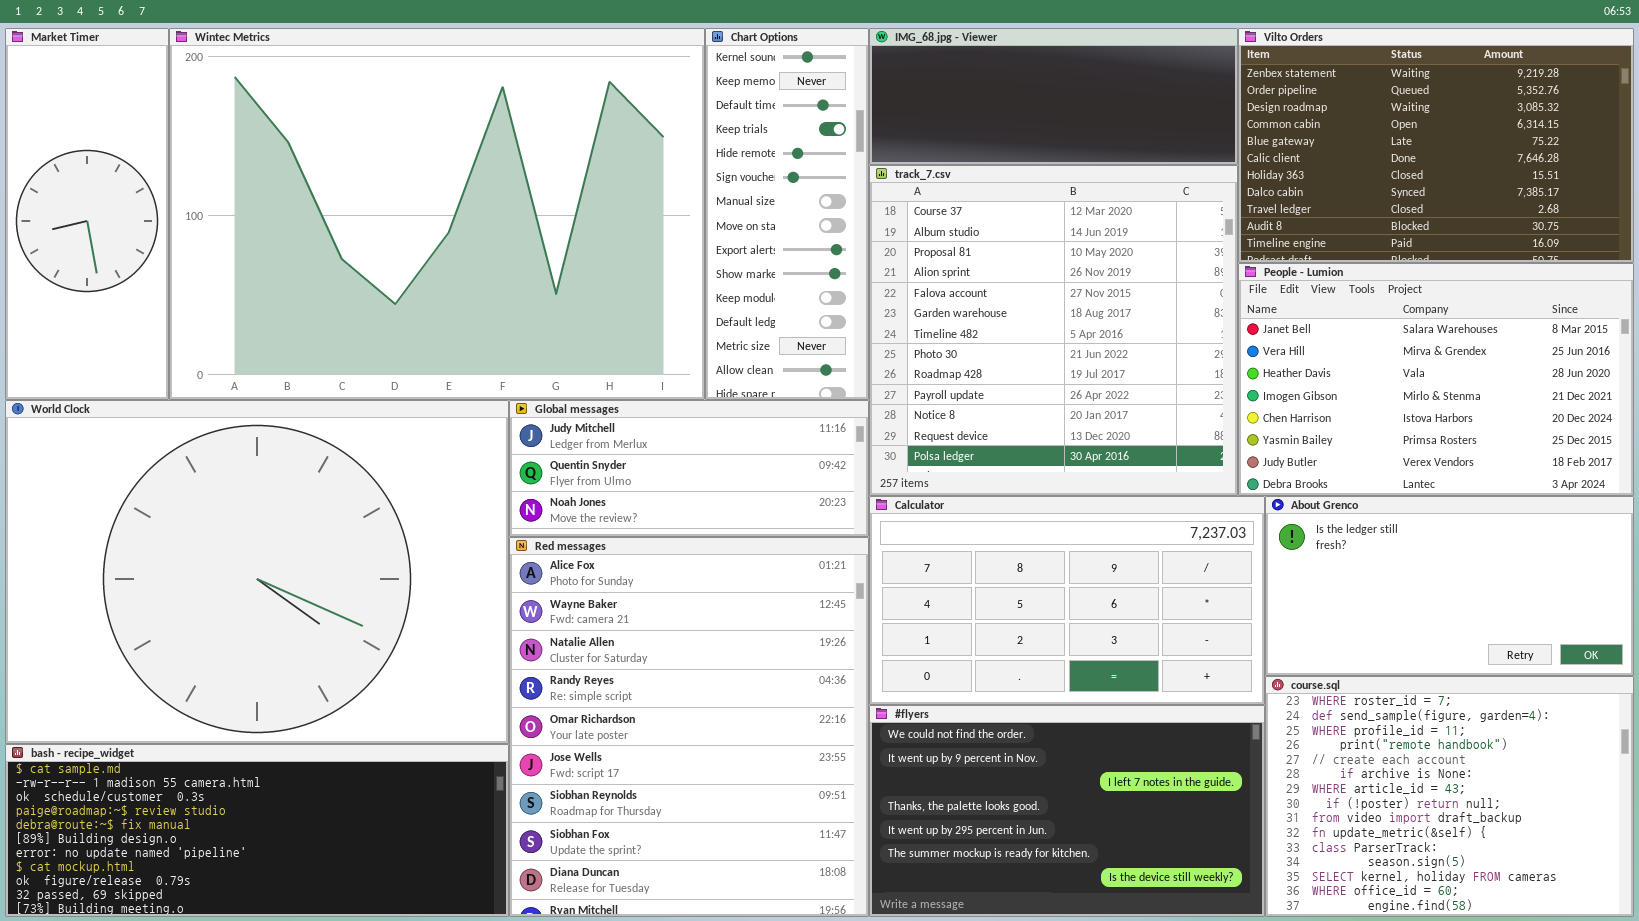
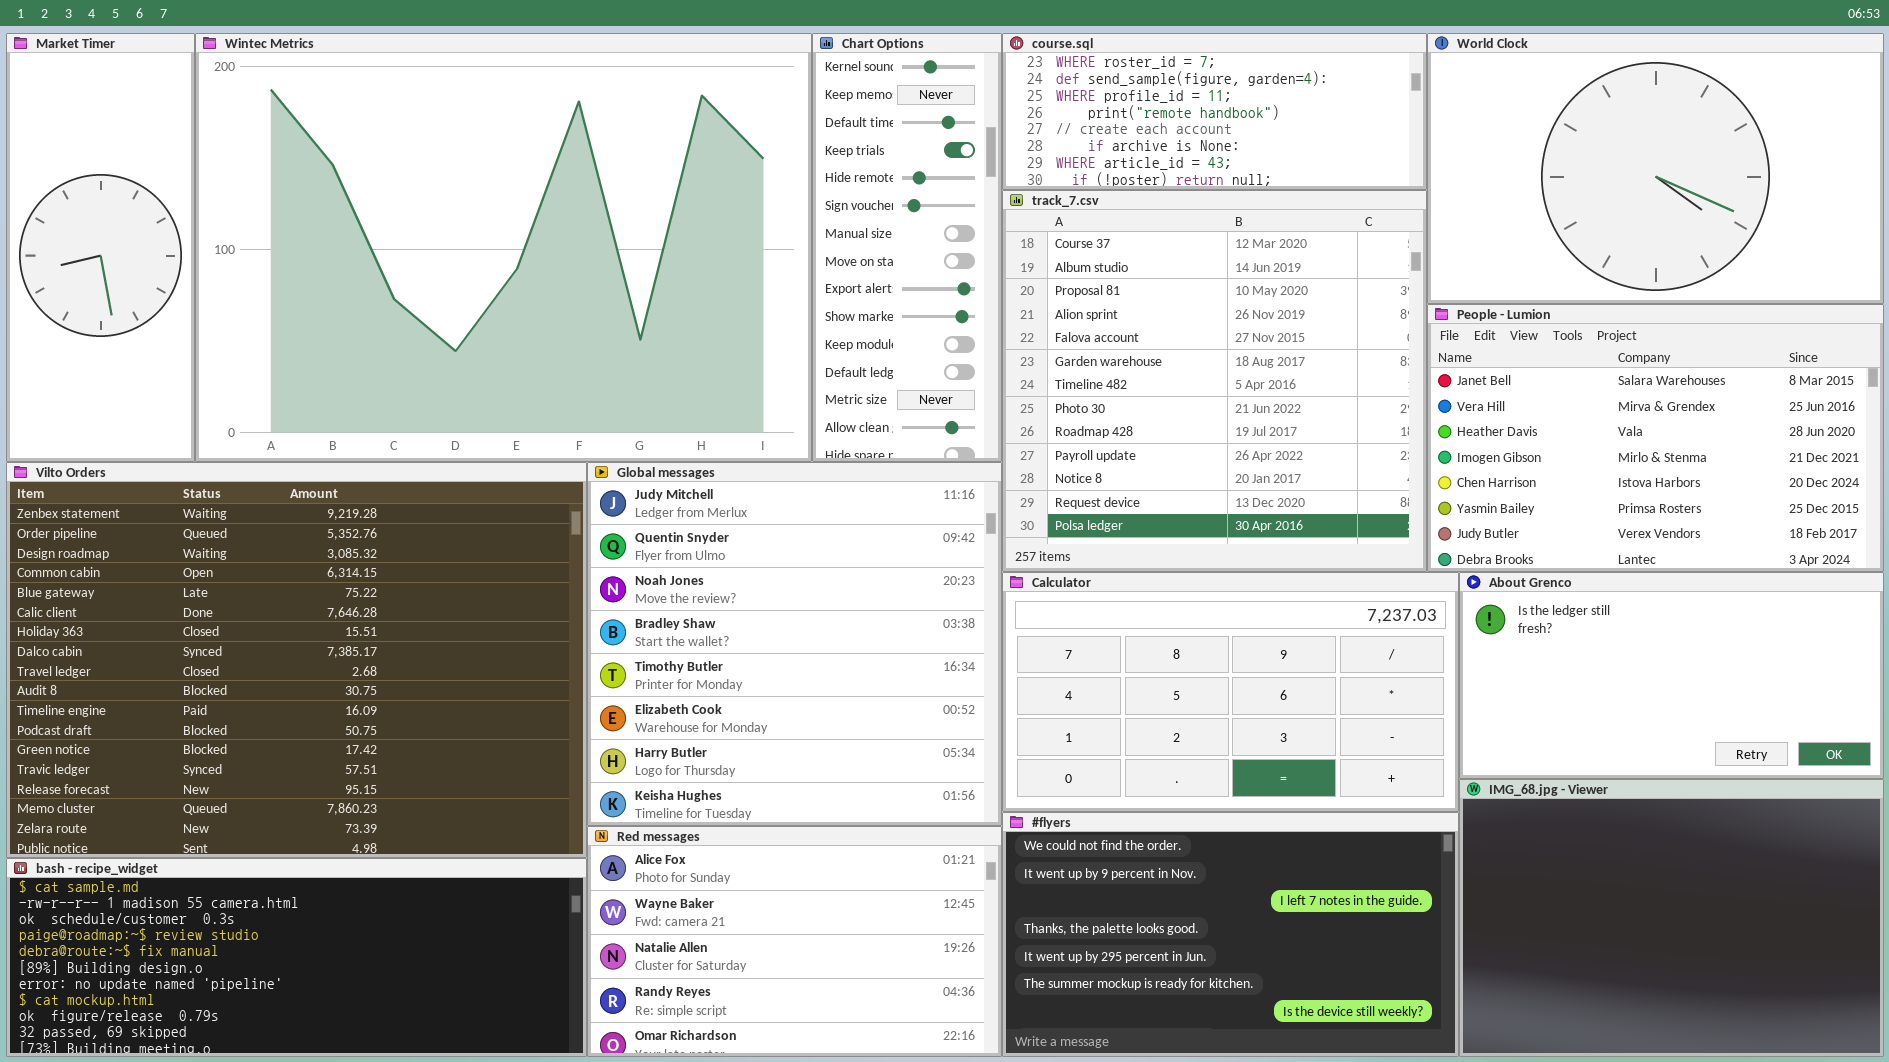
IMG_68.jpg - Viewer: [869,28,1238,165] -> [1459,779,1884,1057], moved, resized
Vilto Orders: [1238,28,1634,263] -> [6,462,587,858], moved, resized
World Clock: [5,400,509,744] -> [1427,33,1884,304], moved, resized
Global messages: [509,400,869,537] -> [587,462,1002,826], resized
Red messages: [509,537,869,917] -> [587,826,1002,1057], resized
course.sql: [1265,676,1634,917] -> [1002,33,1427,190], moved, resized

